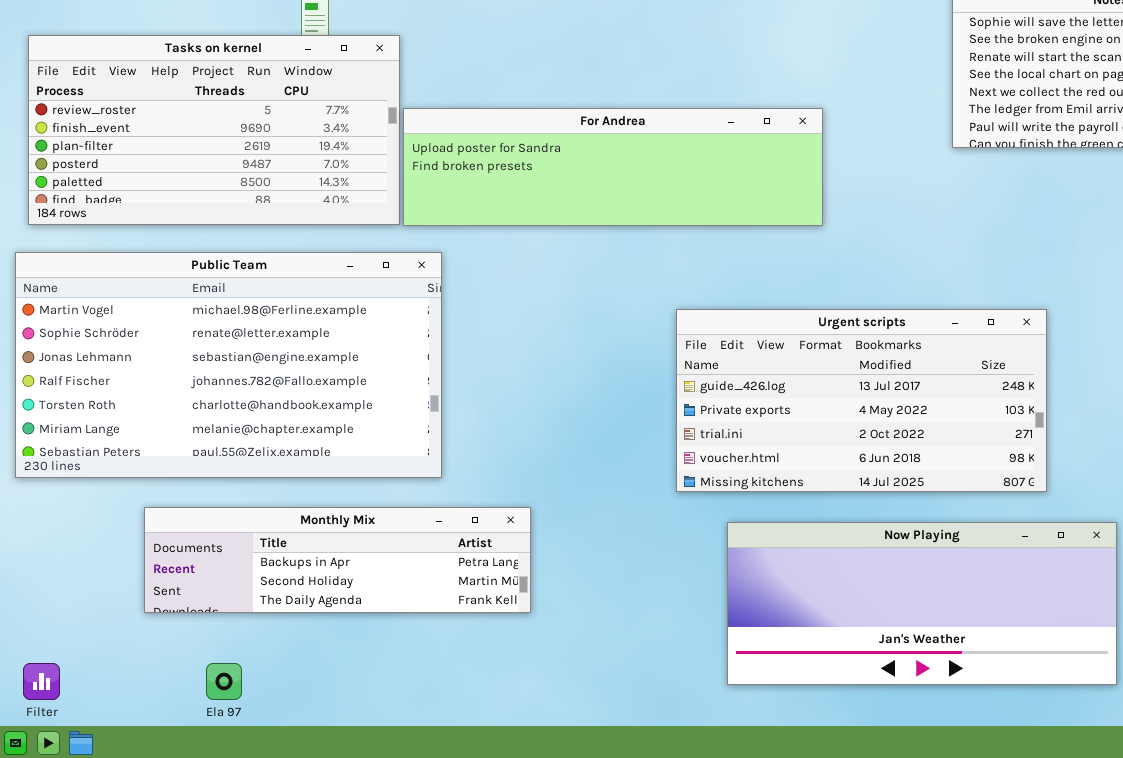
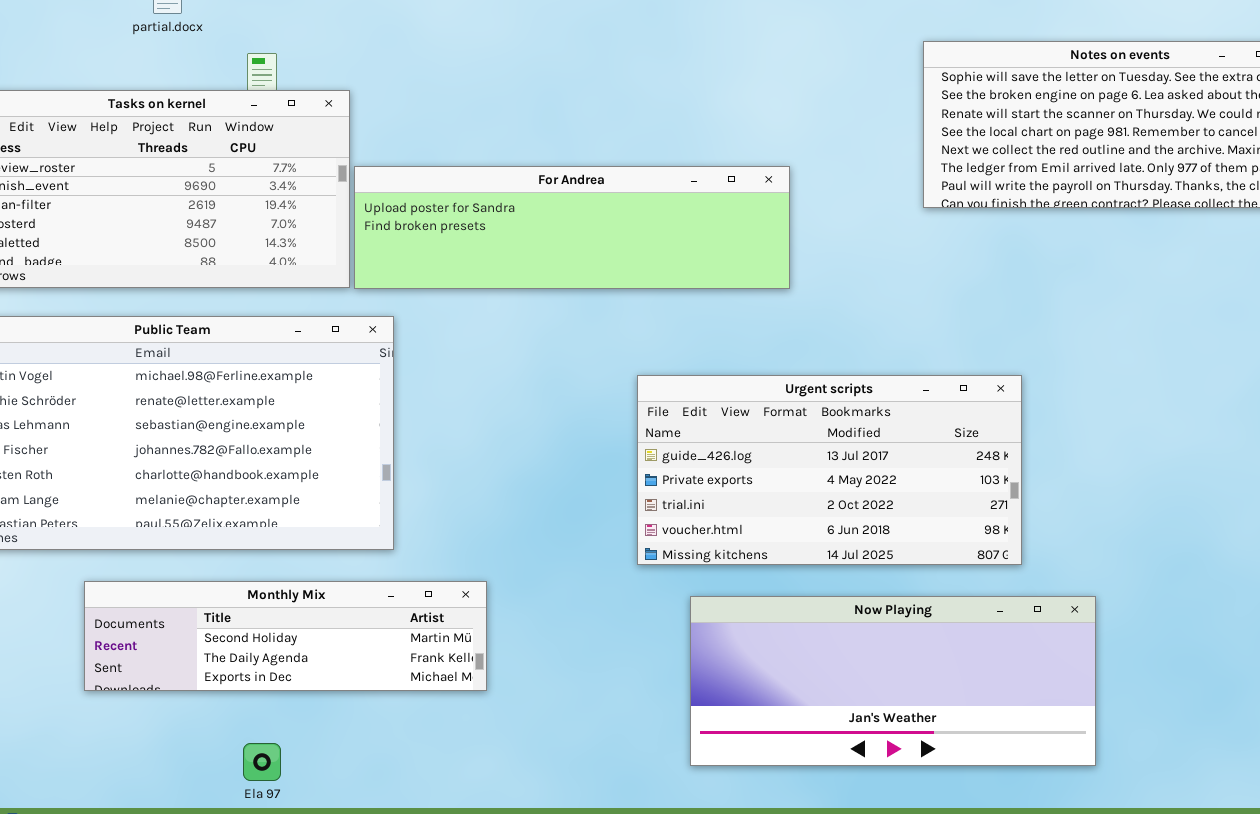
Monthly Mix: [144,507,531,613] -> [84,581,487,691], scrolled down 1 row
Ela 97: [206,663,242,700] -> [243,743,281,781], moved

